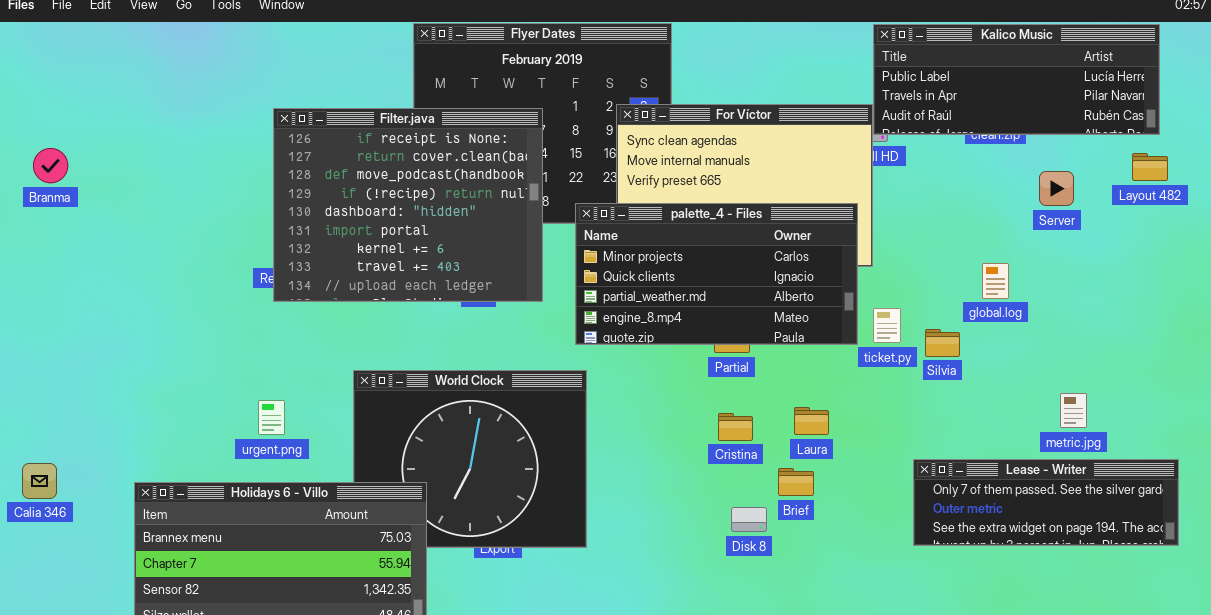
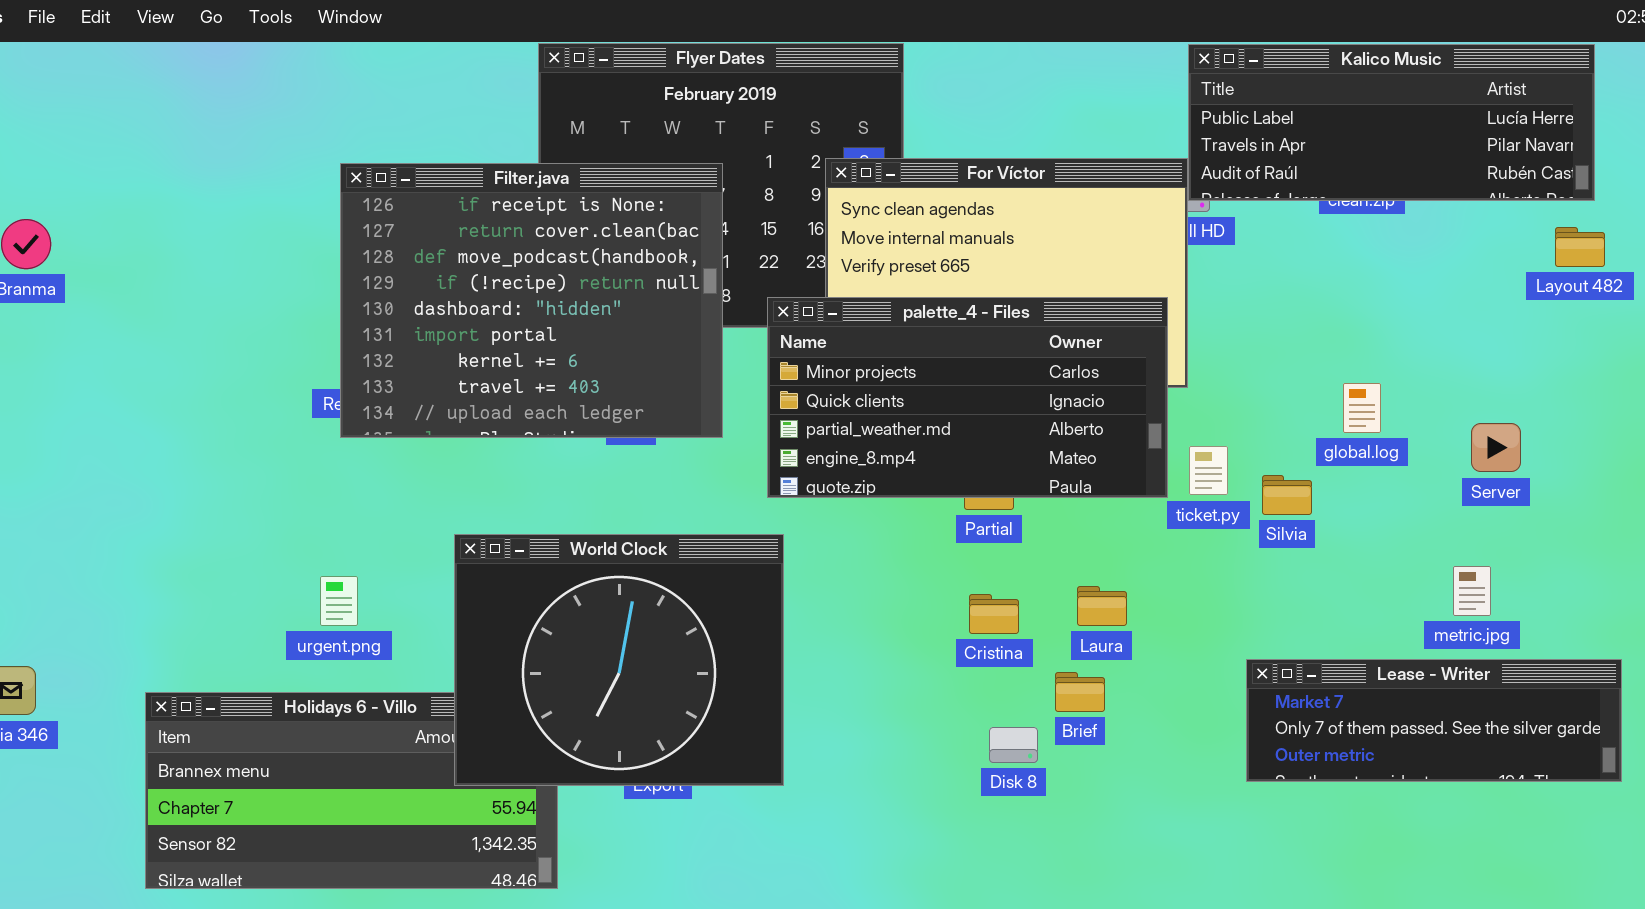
Server: [1039,171,1074,206] -> [1471,423,1521,472], moved
World Clock: [353,370,587,548] -> [454,534,784,786], raised
Lease - Writer: [913,459,1179,546] -> [1246,659,1622,782], scrolled up 1 row

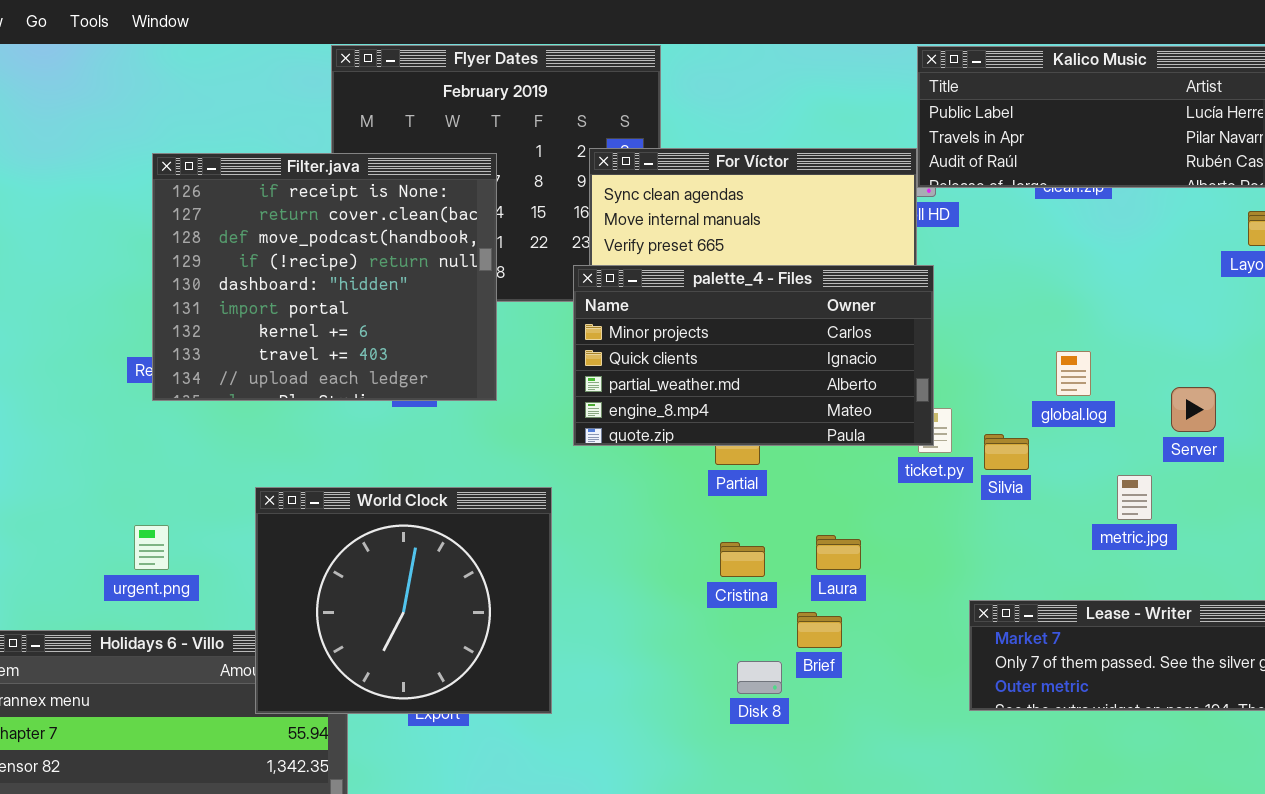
palette_4 - Files: [767,297,1168,498] -> [573,265,934,446], moved
metric.jpg: [1453,566,1491,616] -> [1117,475,1152,520], moved

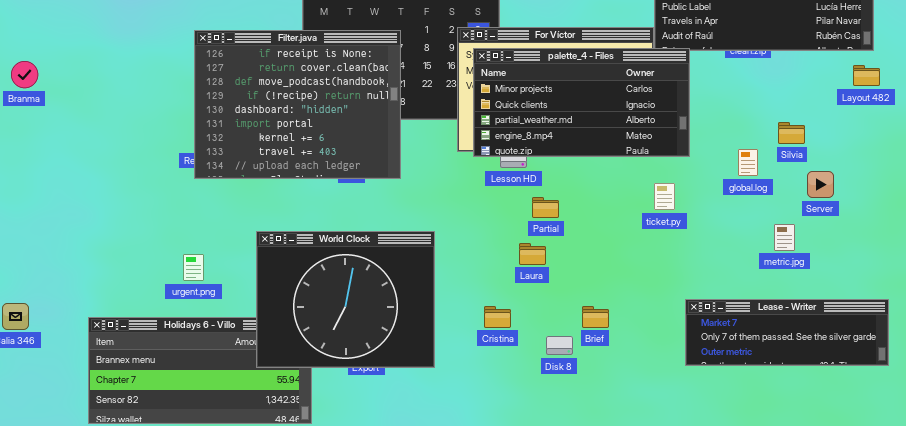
palette_4 - Files: [573,265,934,446] -> [473,48,690,157], moved
Silvia: [984,434,1029,470] -> [778,122,805,144], moved
Laura: [816,535,861,570] -> [519,243,546,265], moved
Cristina: [720,542,765,577] -> [484,306,511,328], moved

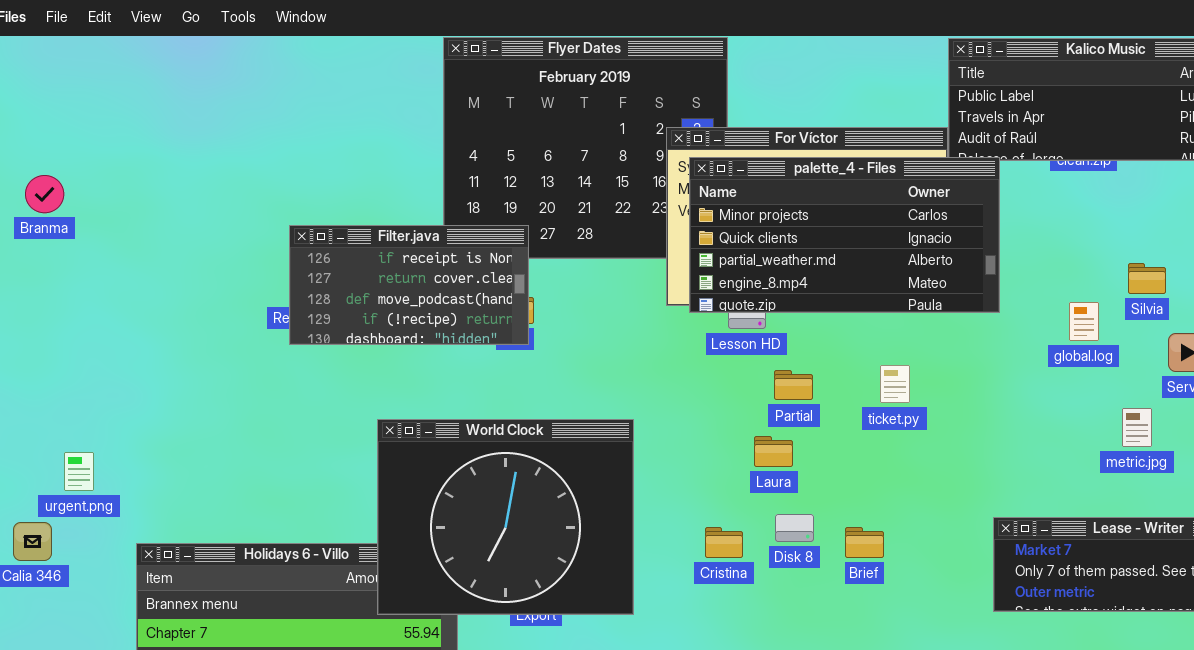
Filter.java: [194,30,401,179] -> [289,225,529,345], resized
ticket.py: [654,183,675,210] -> [880,365,910,403], moved
urgent.png: [183,254,204,281] -> [64,452,94,491], moved
Disk 8: [546,336,573,355] -> [775,514,814,542], moved

